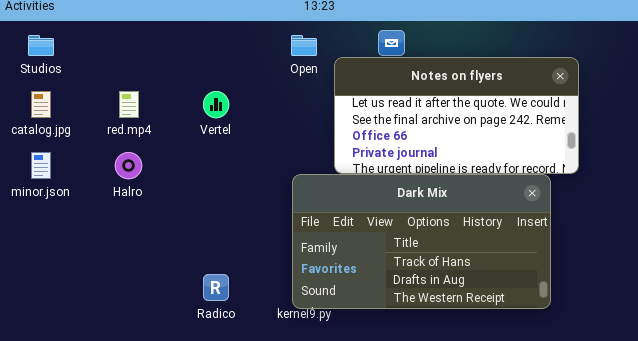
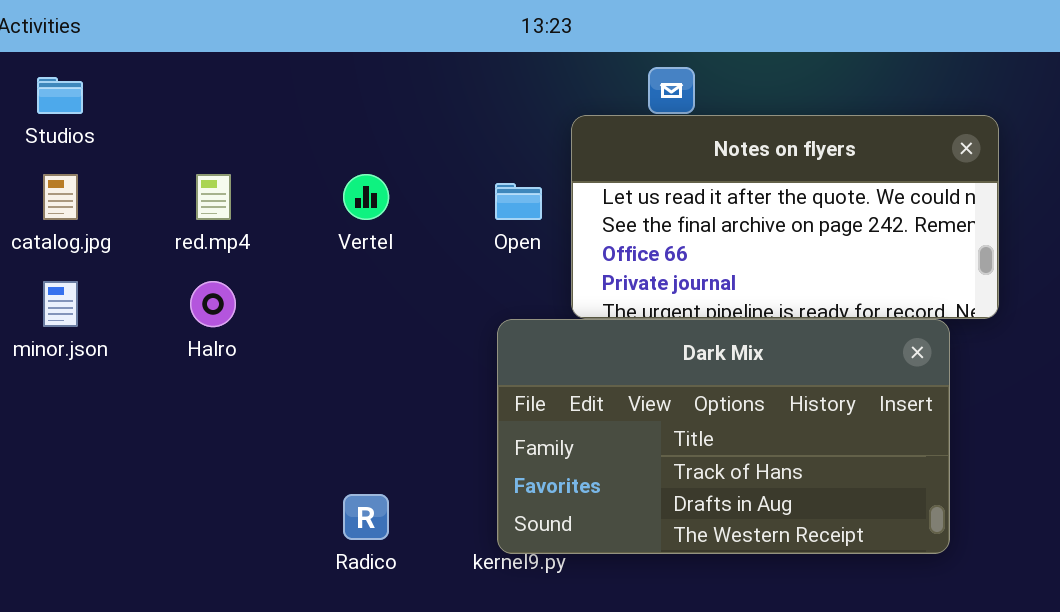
Open: [291,35,317,56] -> [495,183,542,220], moved

